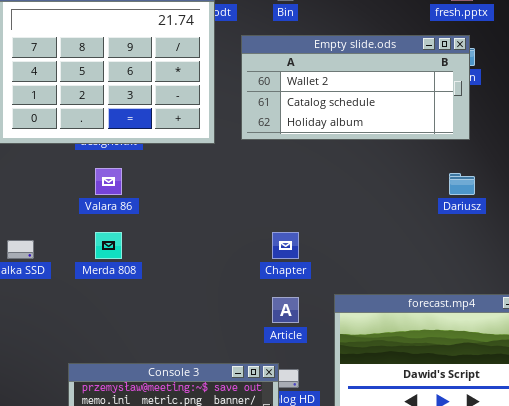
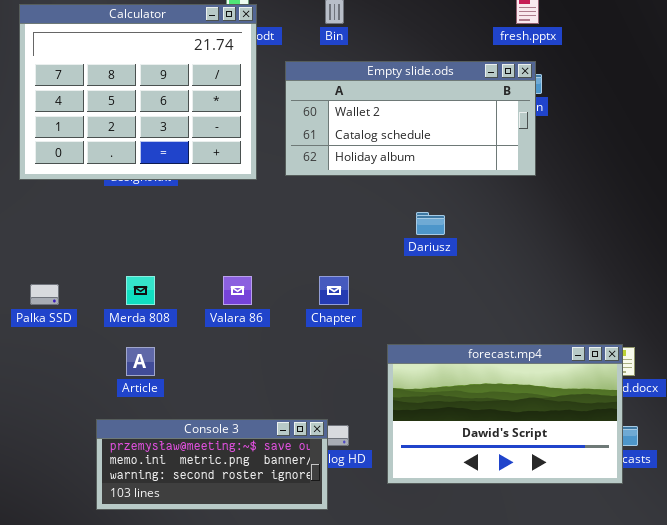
Valara 86: [95,168,122,195] -> [223,276,252,305], moved
Dariusz: [449,173,475,195] -> [416,212,445,235], moved
Article: [272,297,299,323] -> [126,347,155,376], moved

